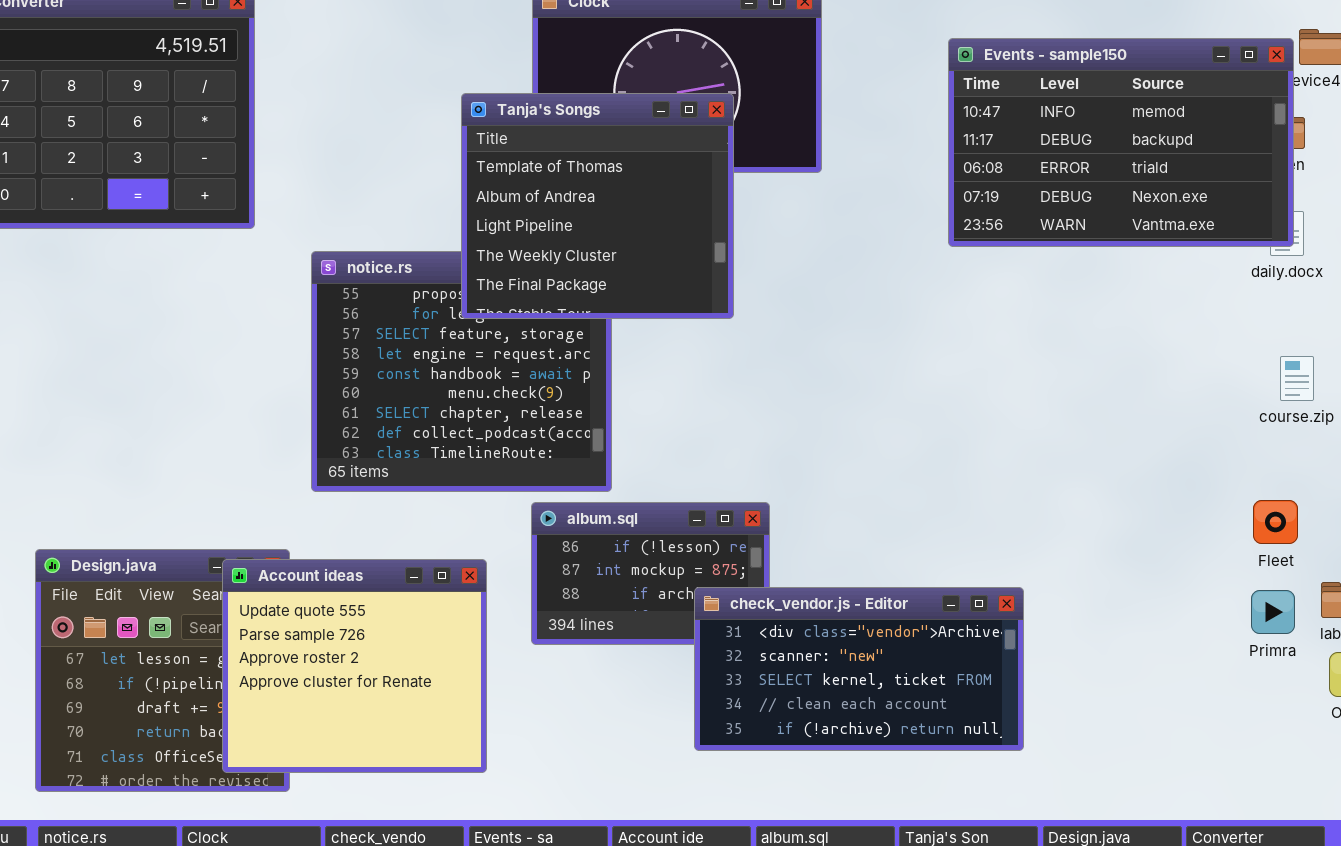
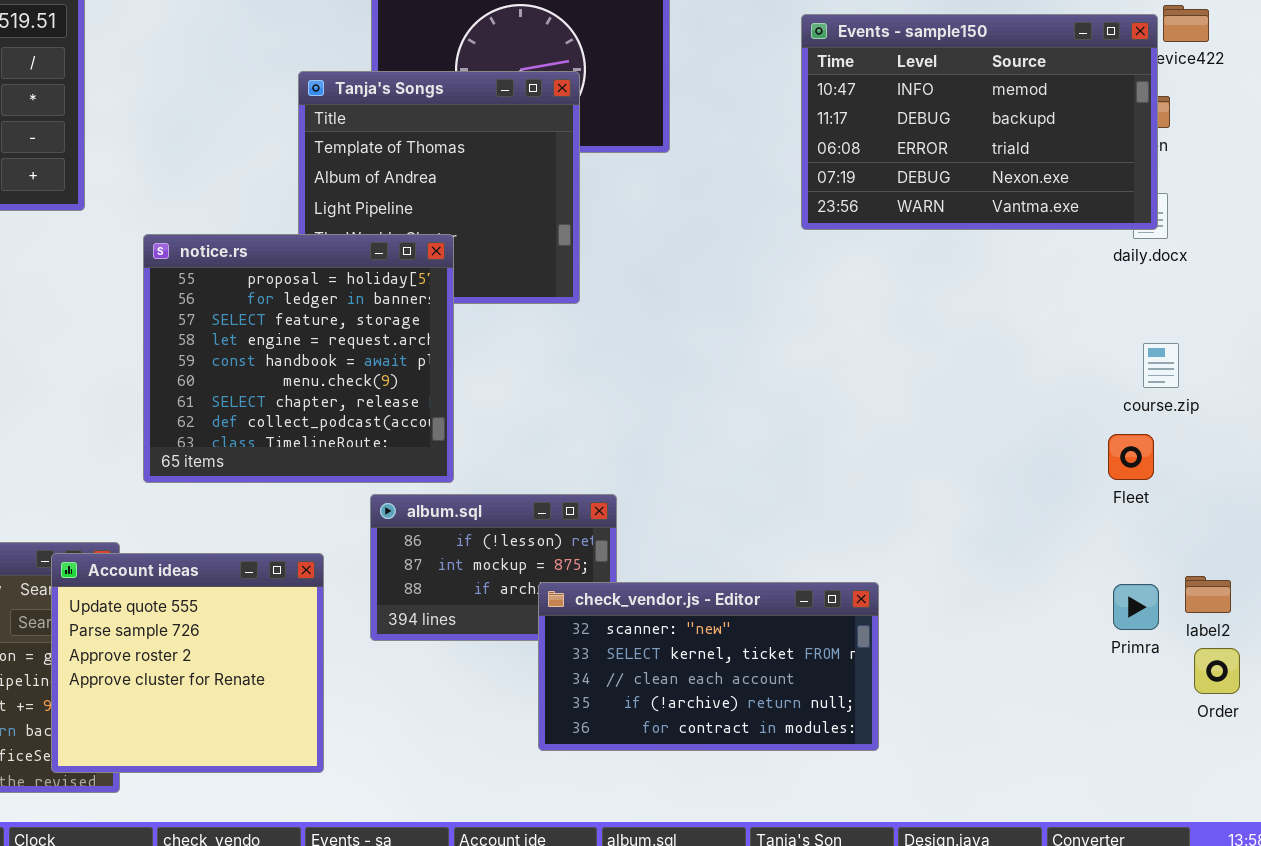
notice.rs: [311,251,612,492] -> [143,234,454,483], raised
Fleet: [1253,500,1298,544] -> [1108,434,1154,480], moved
check_vendor.js - Editor: [694,587,1024,751] -> [538,582,879,751], scrolled down 1 row

